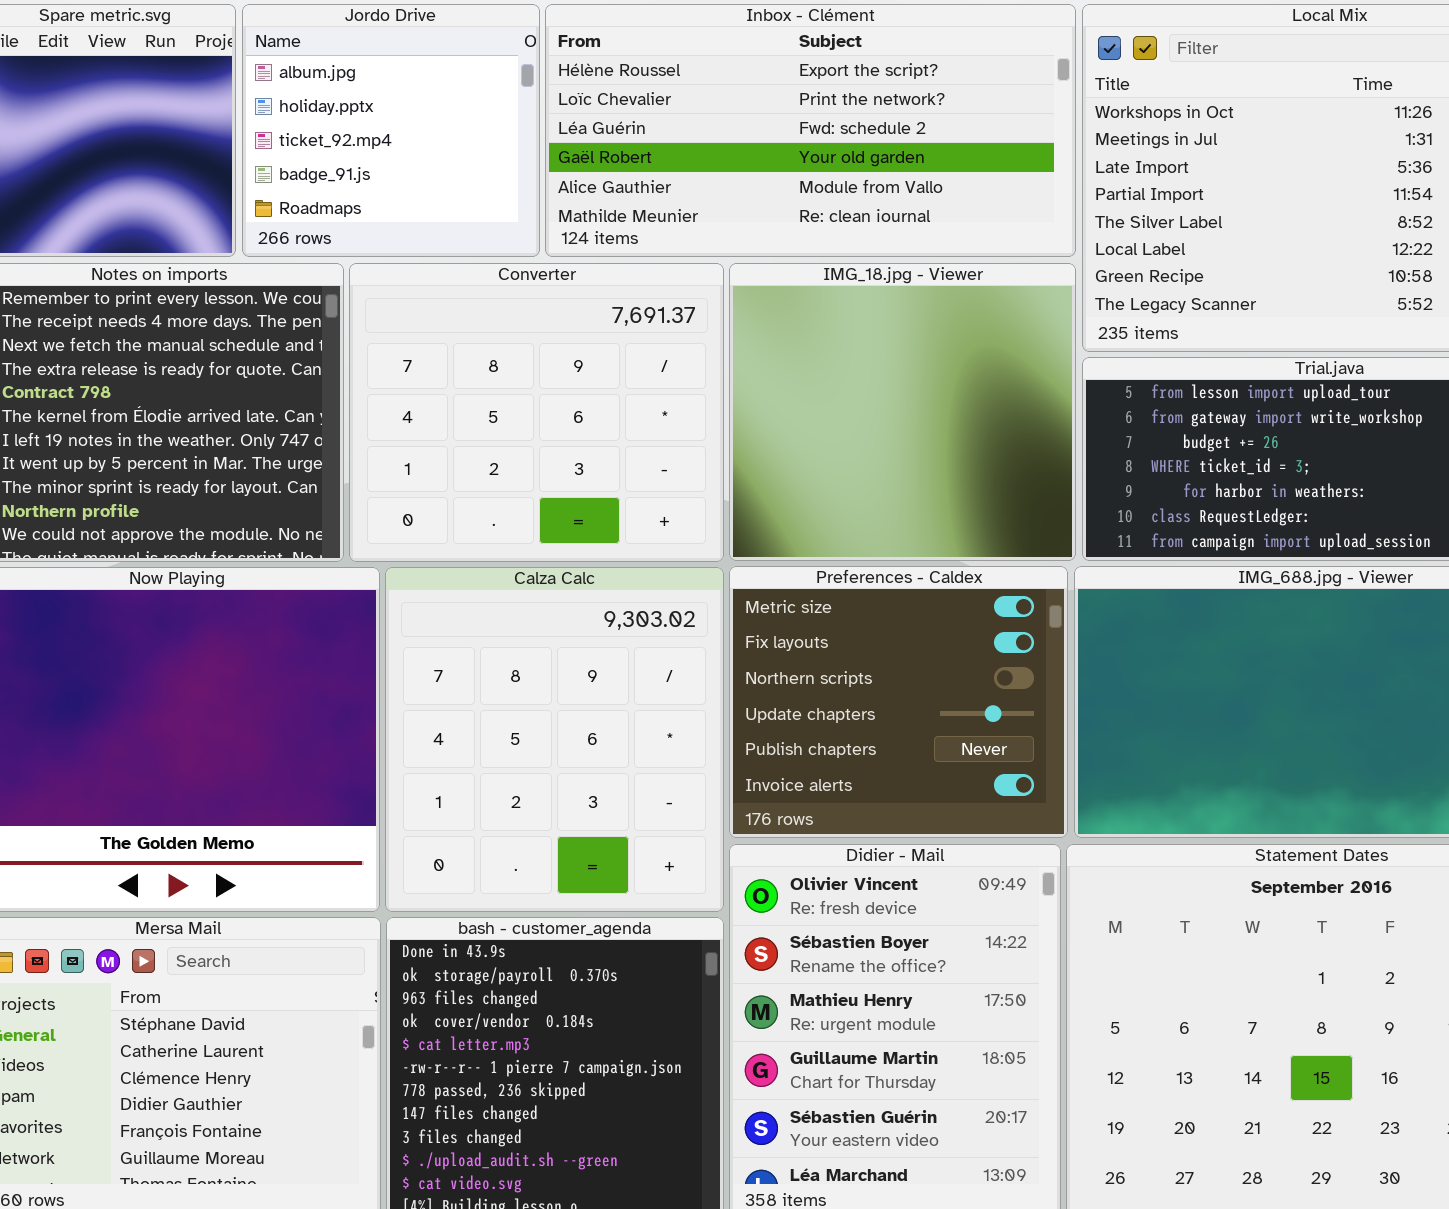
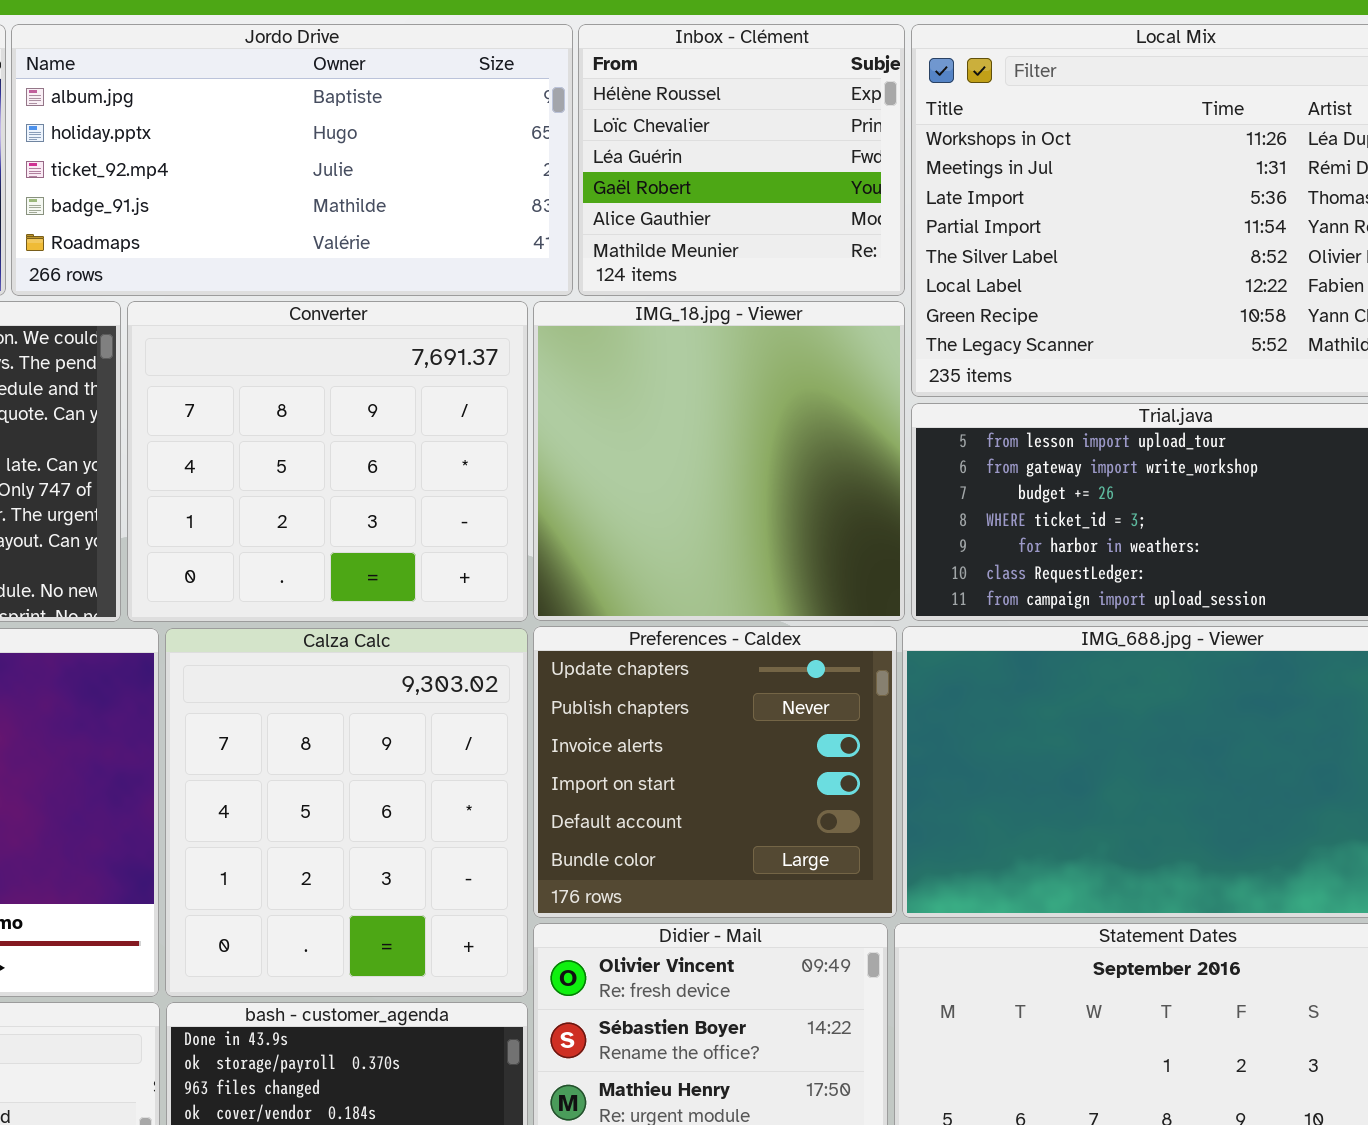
Jordo Drive: [242,4,540,257] -> [11,24,573,296], resized
Inbox - Clément: [545,4,1076,257] -> [578,24,905,296], resized
Preferences - Caldex: [729,566,1068,838] -> [533,626,897,918], scrolled down 3 rows

